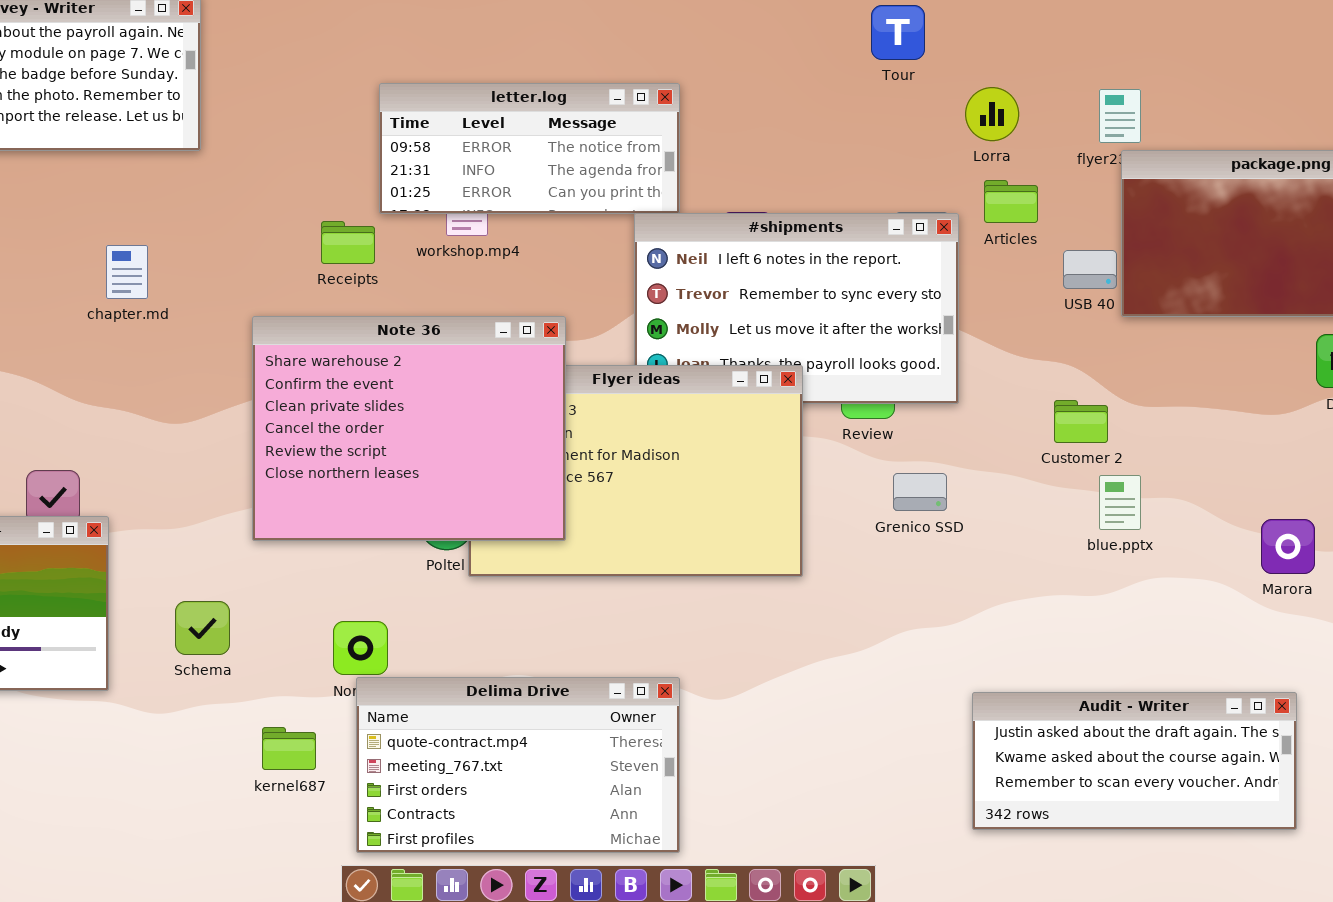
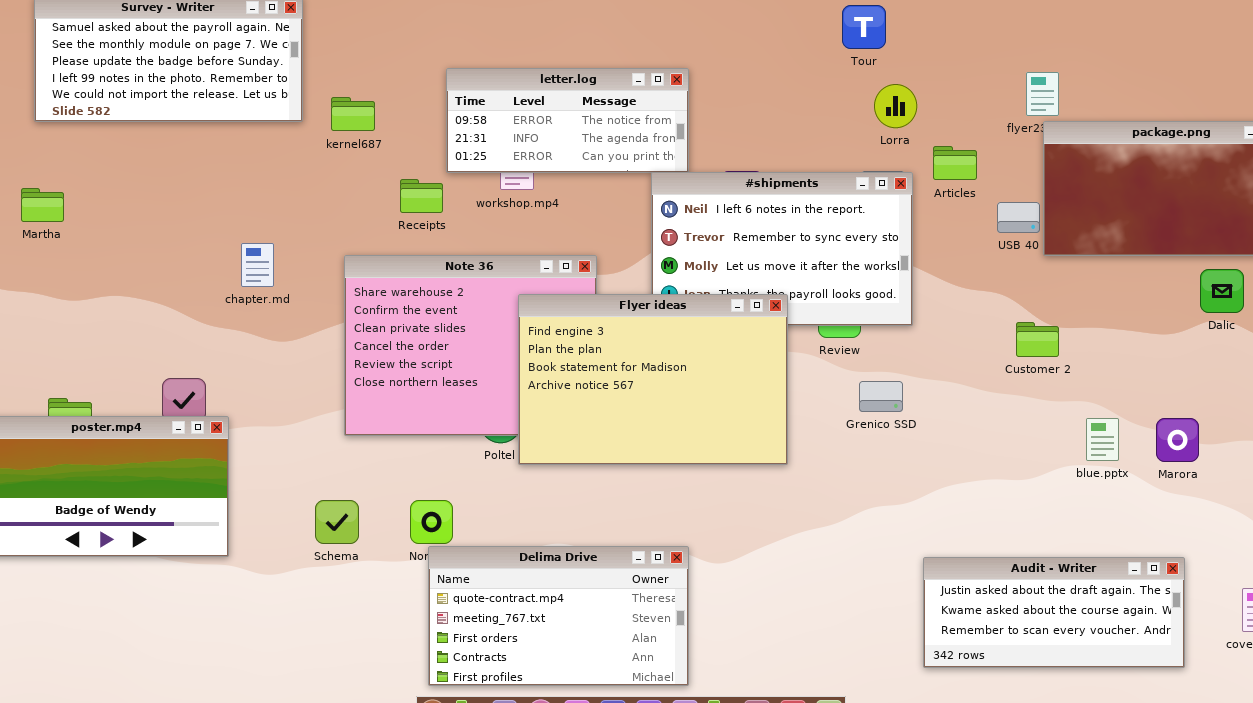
Lorra: [965,87,1019,141] -> [874,84,917,128], moved
chapter.md: [106,245,148,299] -> [241,243,274,287], moved
Flyer ideas: [468,365,803,577] -> [518,294,788,465], raised
Customer 2: [1054,400,1108,443] -> [1016,322,1059,357], moved
blue.pptx: [1099,475,1141,530] -> [1086,418,1119,461], moved
Schema: [175,601,230,655] -> [315,500,359,544], moved
kernel687: [262,727,316,770] -> [331,97,375,131], moved

